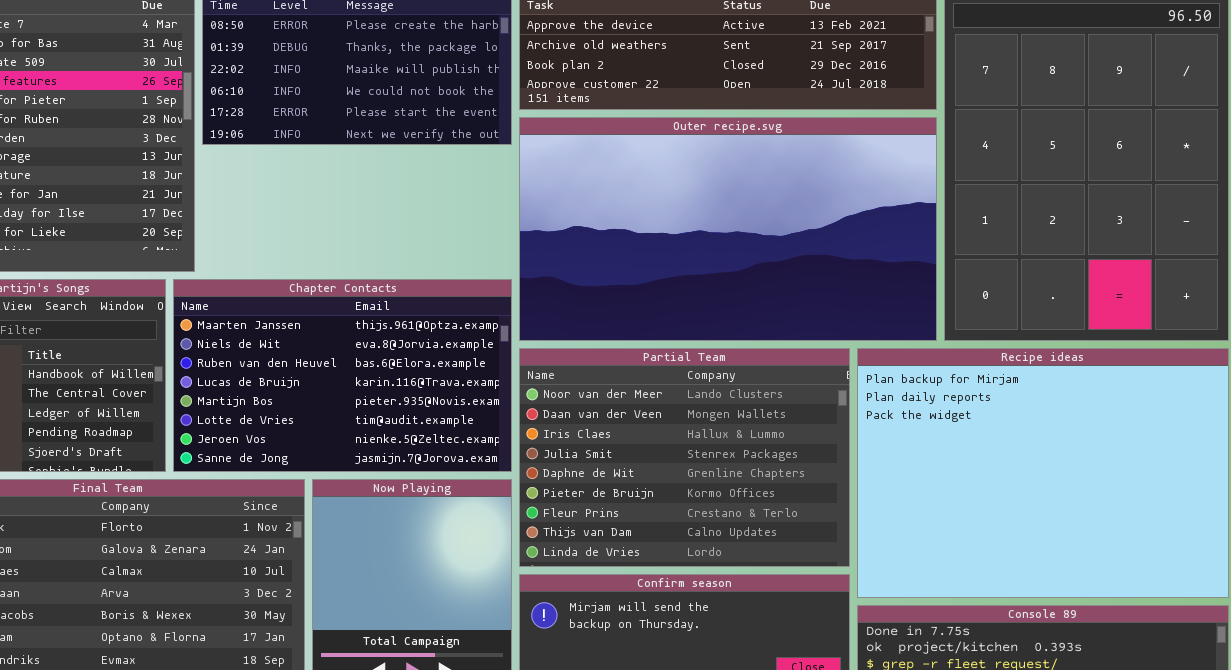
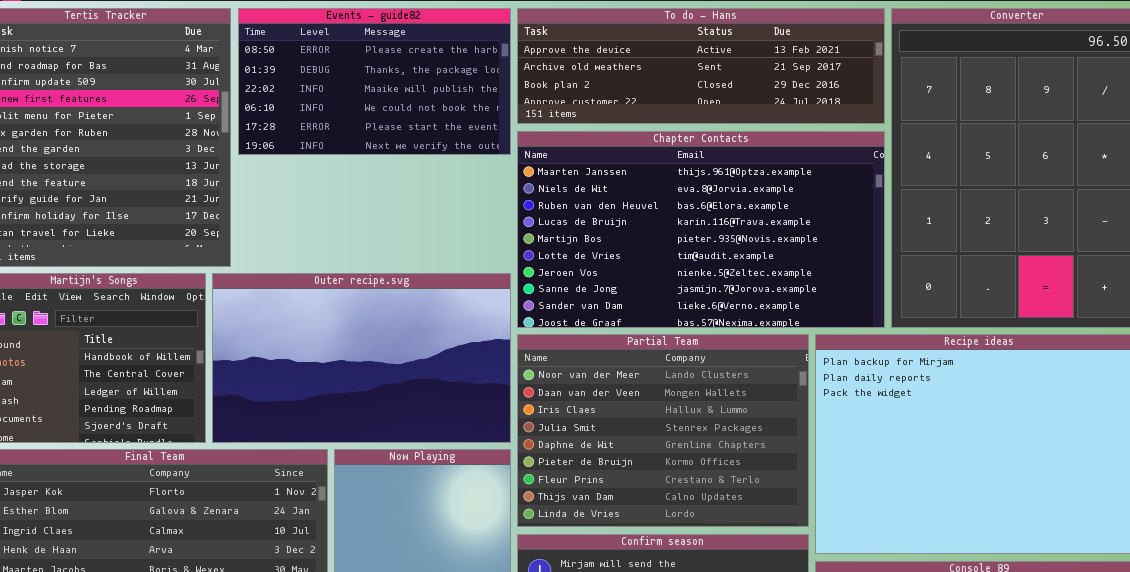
Outer recipe.svg: [519,117,937,341] -> [212,273,511,443], moved, resized
Chapter Contacts: [173,279,512,472] -> [517,131,885,328], moved, resized

